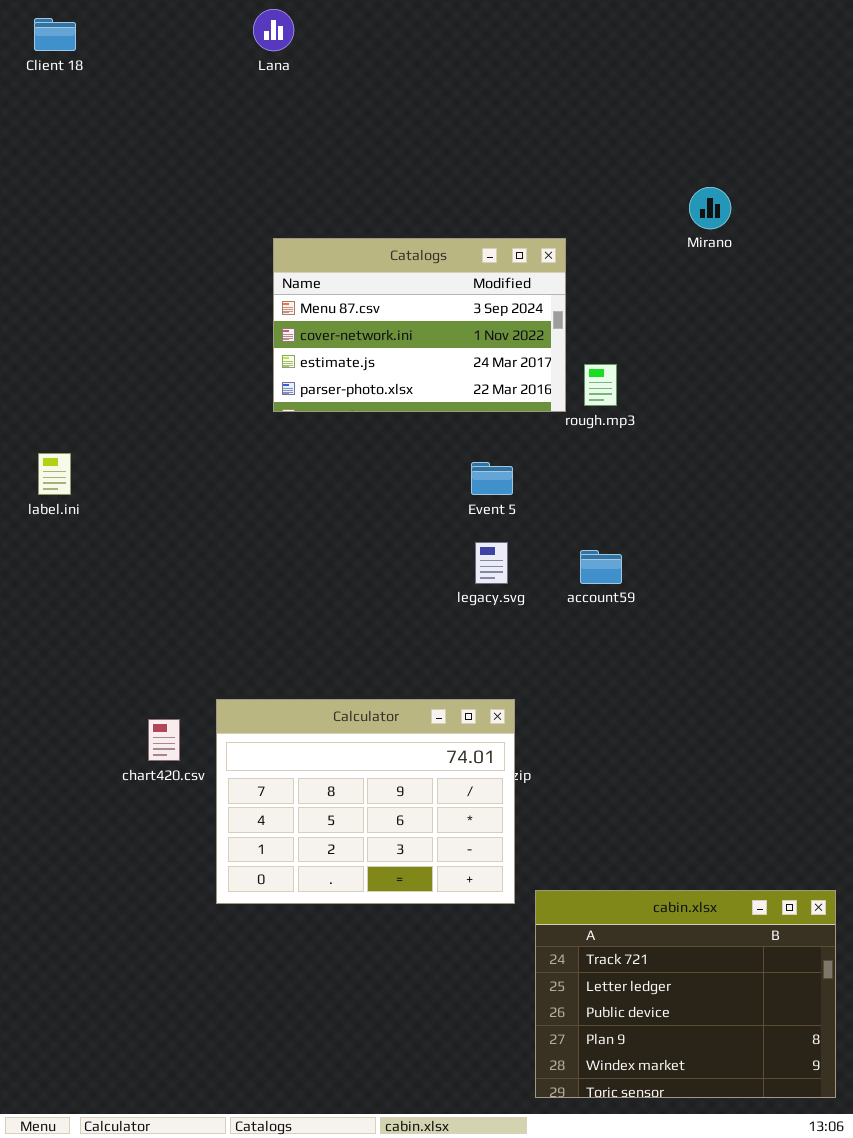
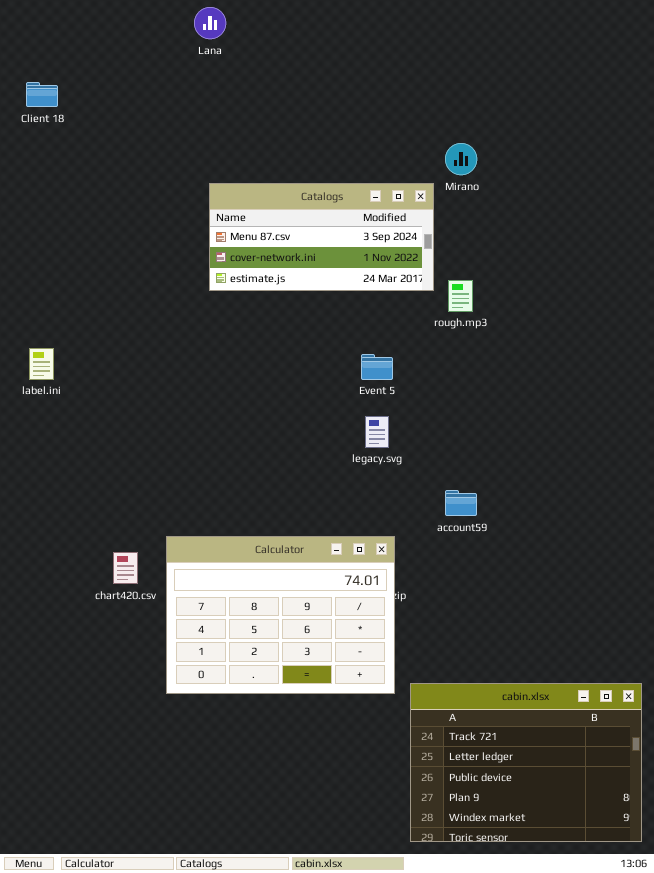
Client 18: [34,18,76,51] -> [26,82,58,107], moved
Mirano: [689,187,731,229] -> [445,143,477,175], moved
Catalogs: [273,238,566,412] -> [209,183,434,291], resized
account59: [580,550,622,584] -> [445,490,477,516], moved

